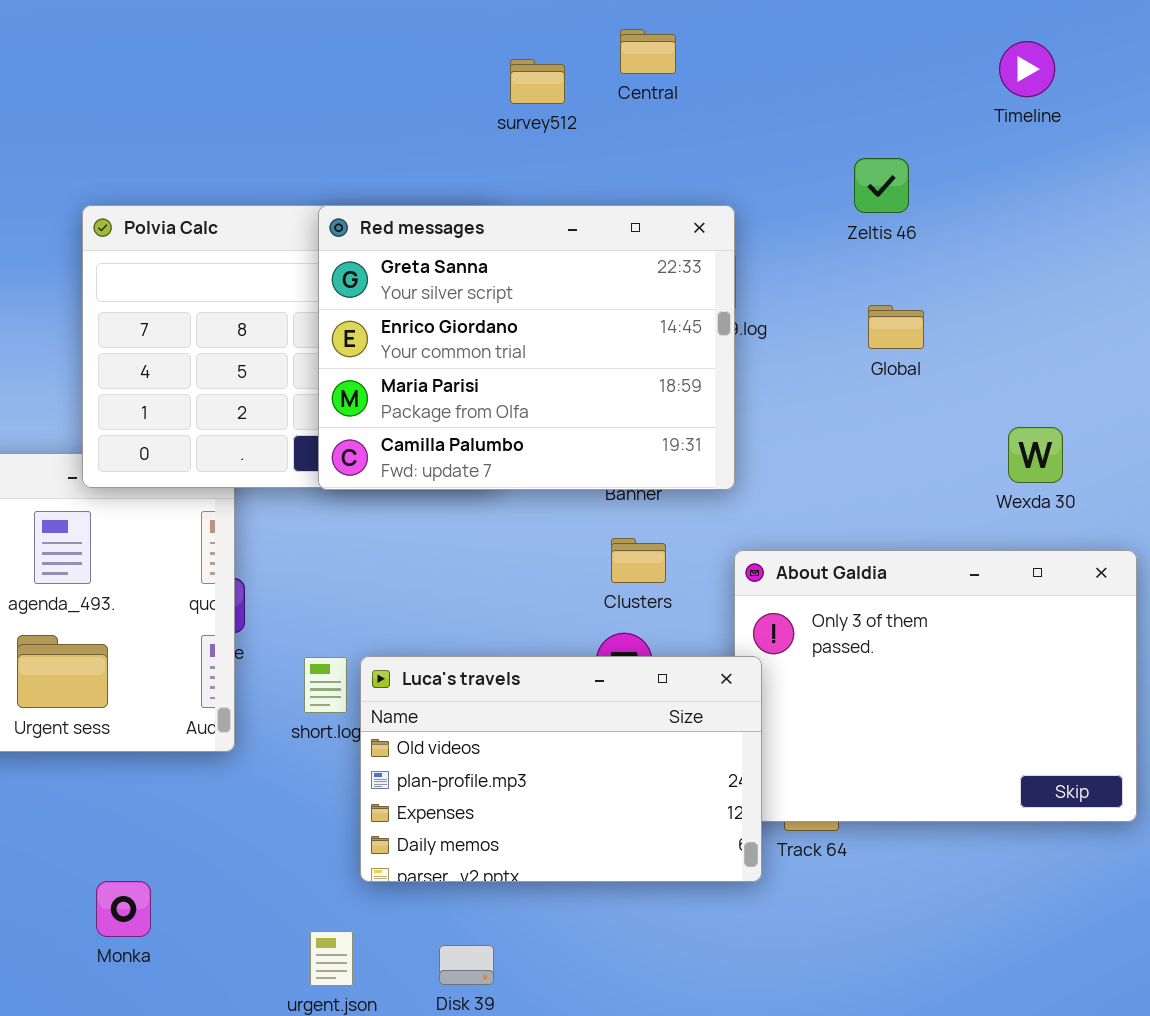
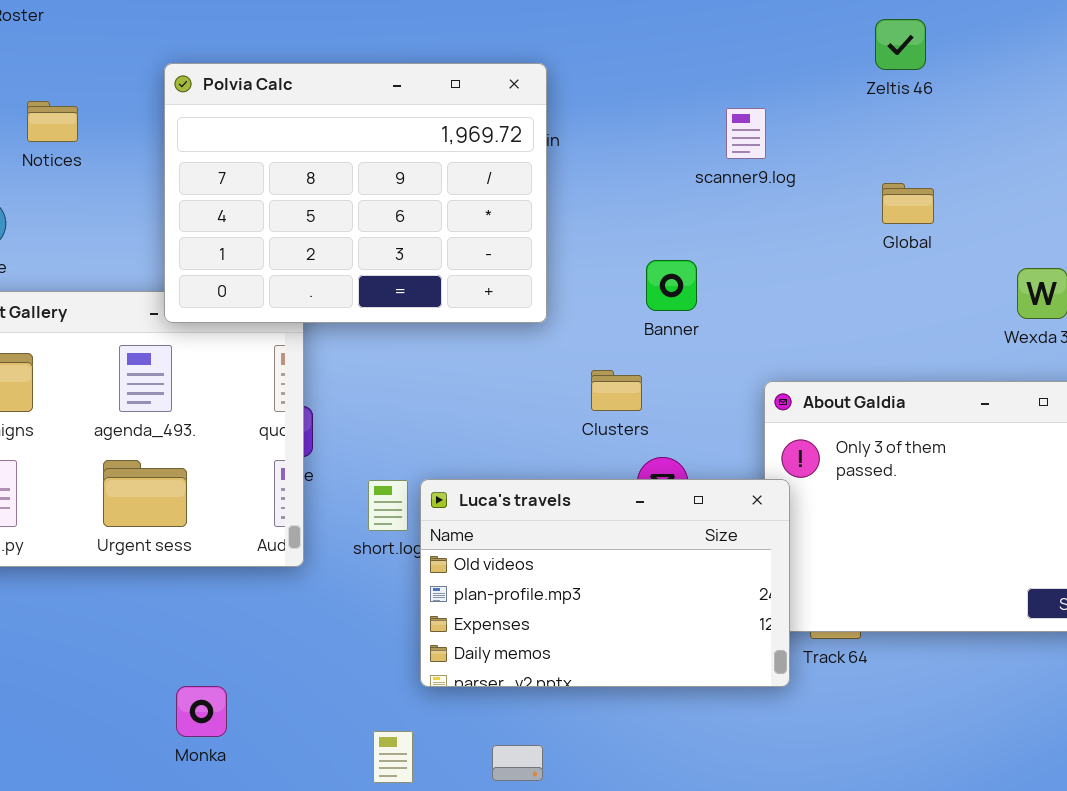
Red messages: [318,205,735,490] -> none, closed
Global: [868,305,924,349] -> [882,183,934,224], moved
Clusters: [611,538,666,583] -> [591,370,642,411], moved

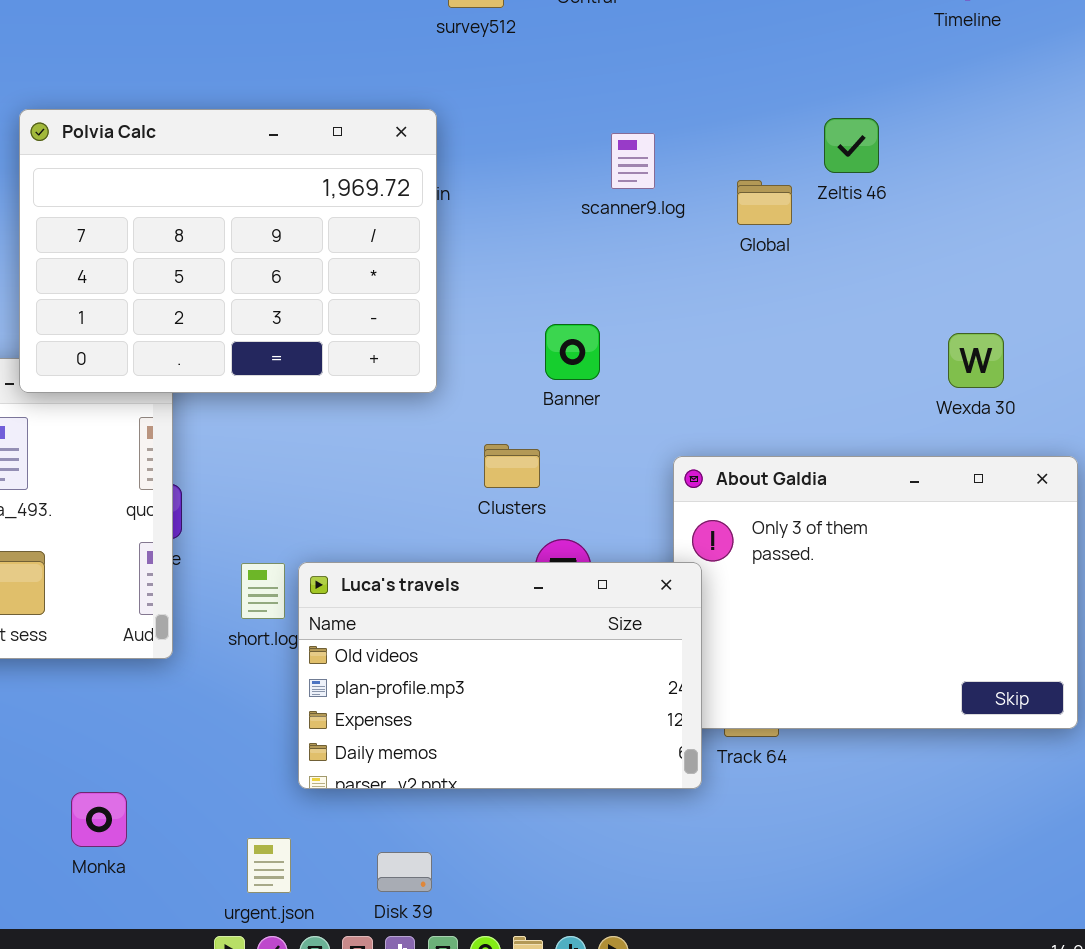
Zeltis 46: [875,19,926,70] -> [824,118,879,173], moved
scanner9.log: [726,108,766,159] -> [611,133,655,189], moved
Global: [882,183,934,224] -> [737,180,792,225], moved
Monka: [176,686,227,737] -> [71,792,127,847], moved

